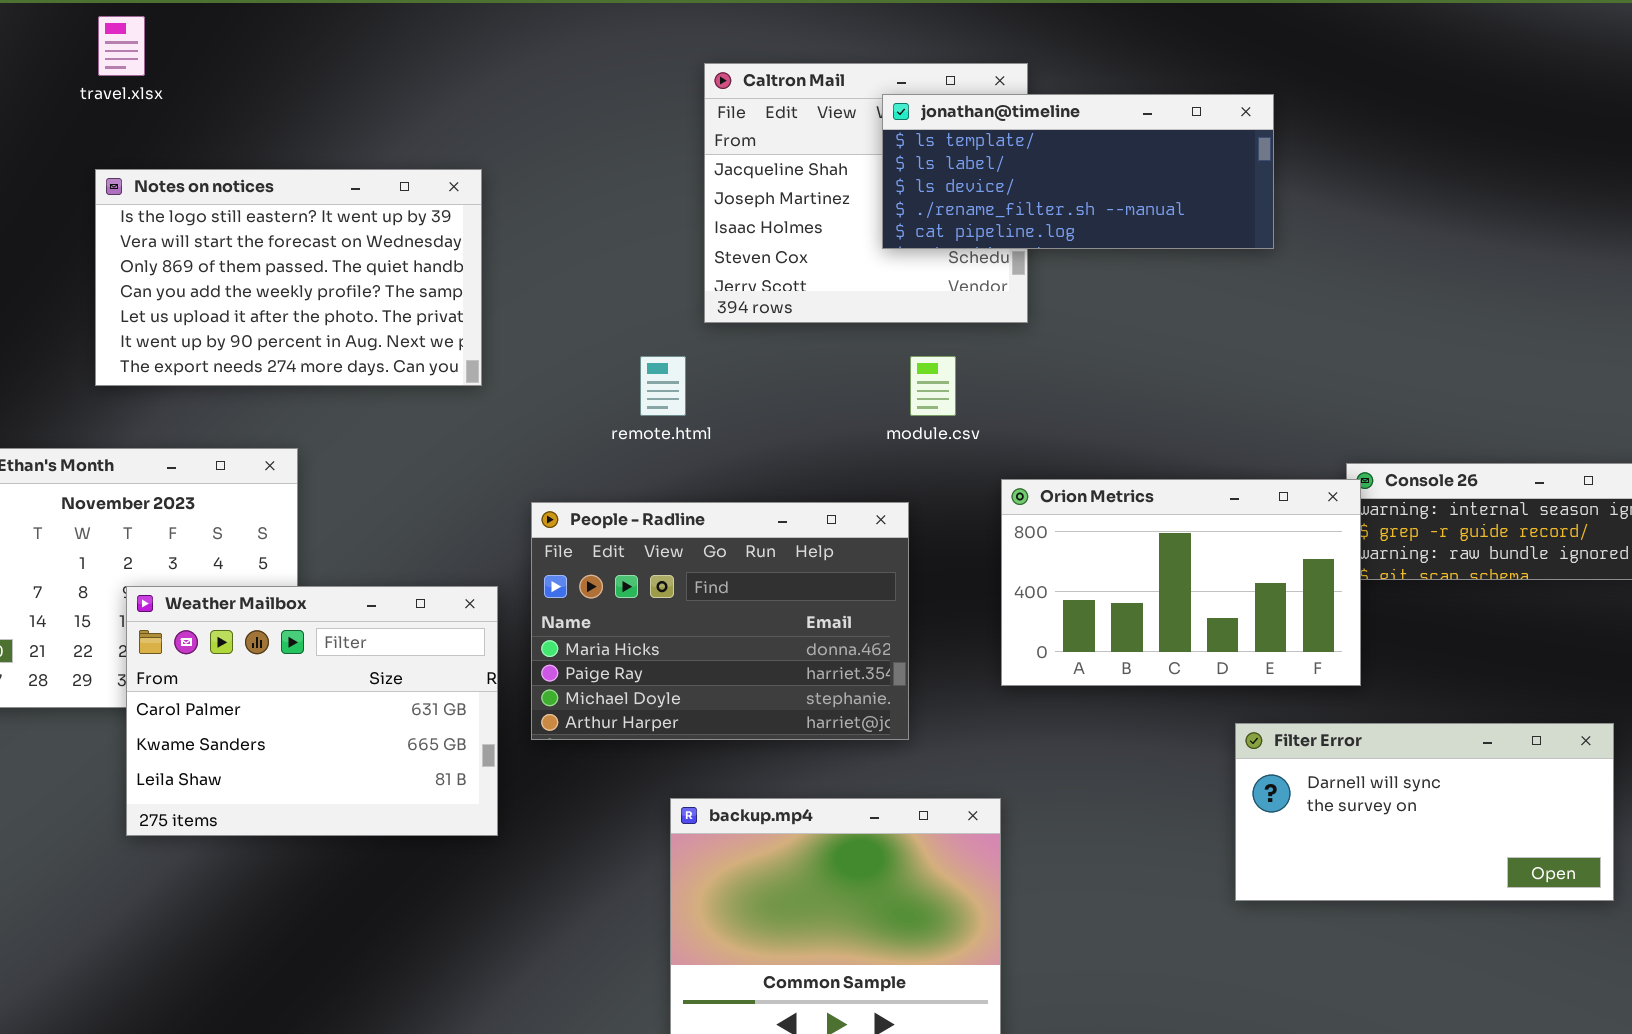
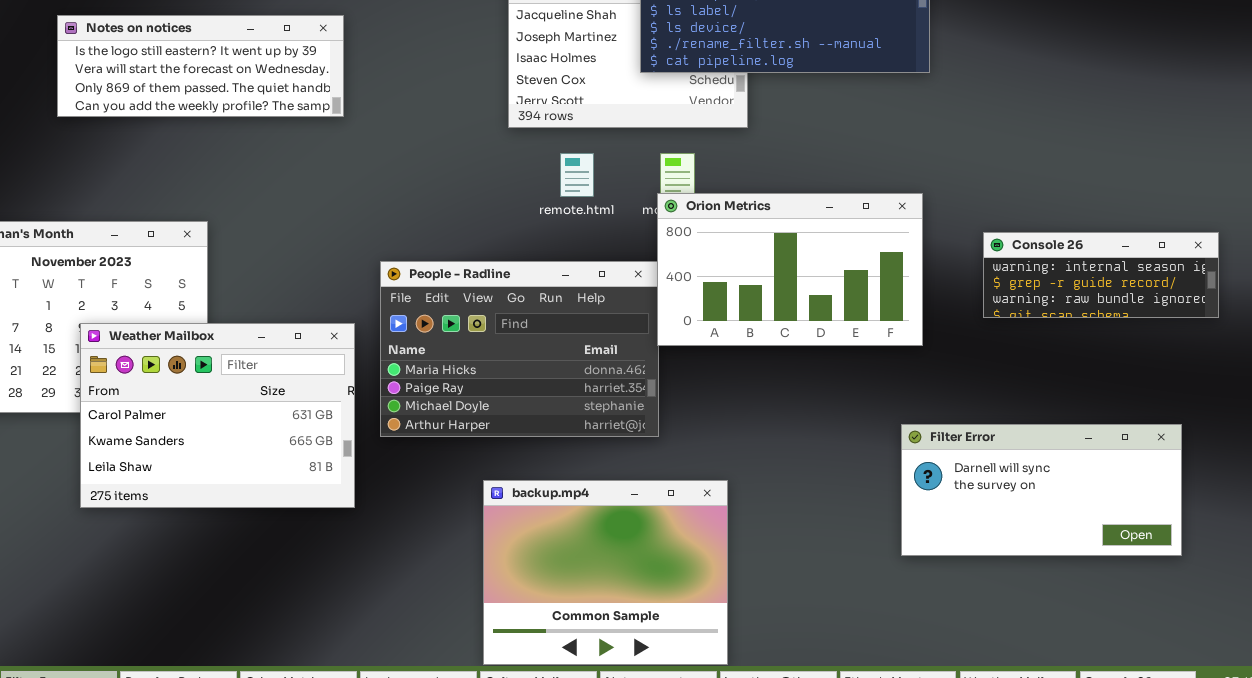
Notes on notices: [95,169,482,386] -> [57,15,344,117], resized
remote.html: [640,356,686,416] -> [560,153,594,197], moved
Orion Metrics: [1001,479,1361,686] -> [657,193,923,346], moved

